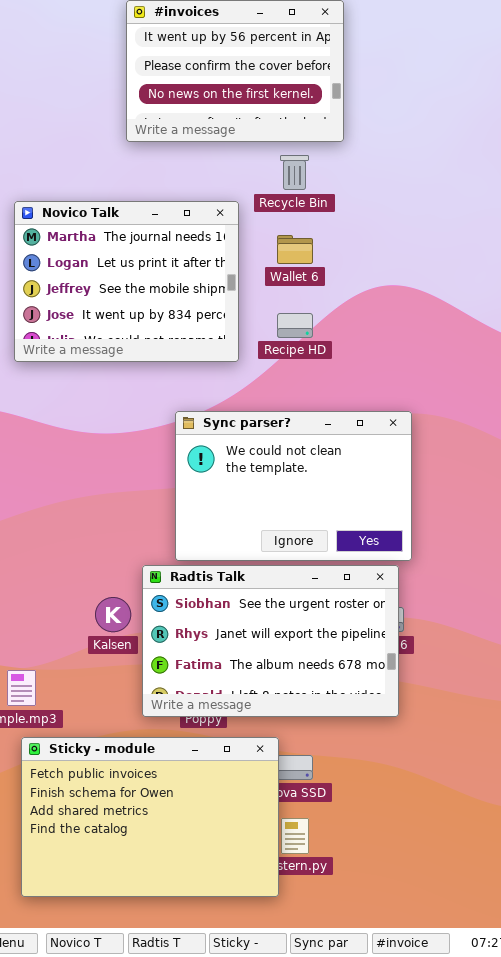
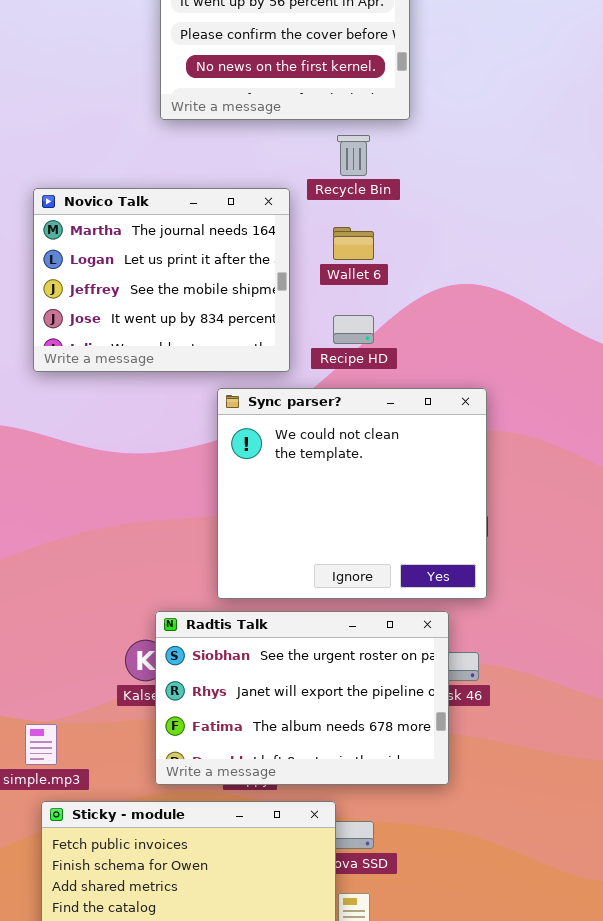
Sync parser?: [175,411,412,561] -> [217,388,487,599], resized
Radtis Talk: [142,565,399,717] -> [155,611,449,785], moved

